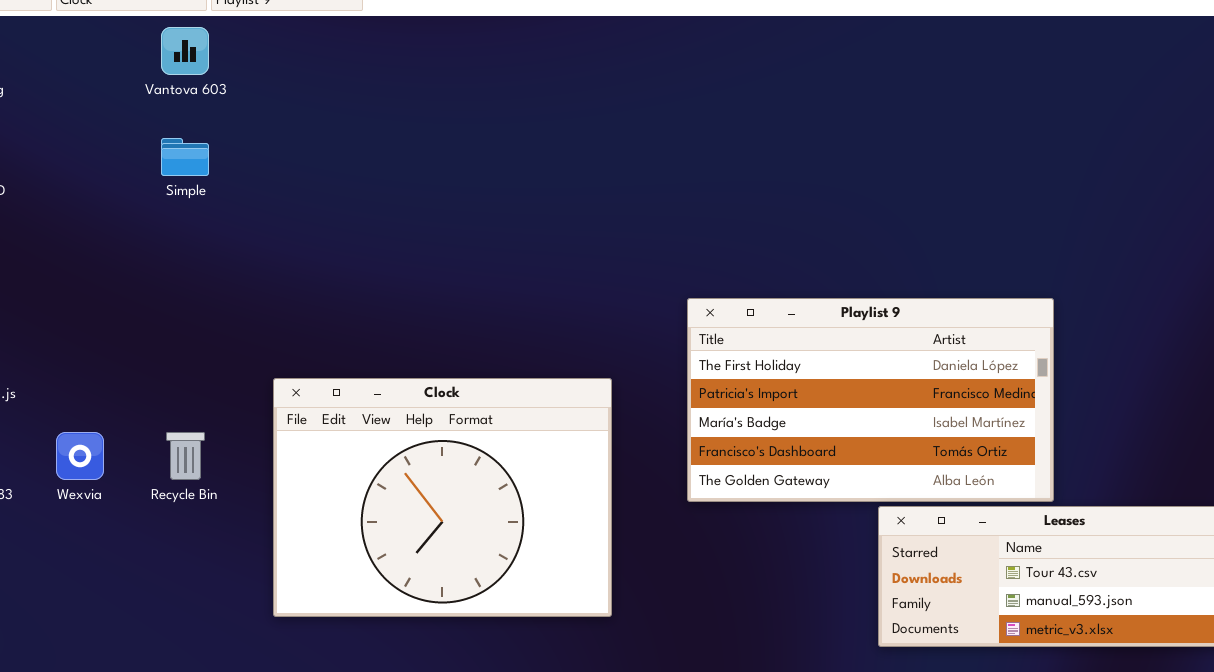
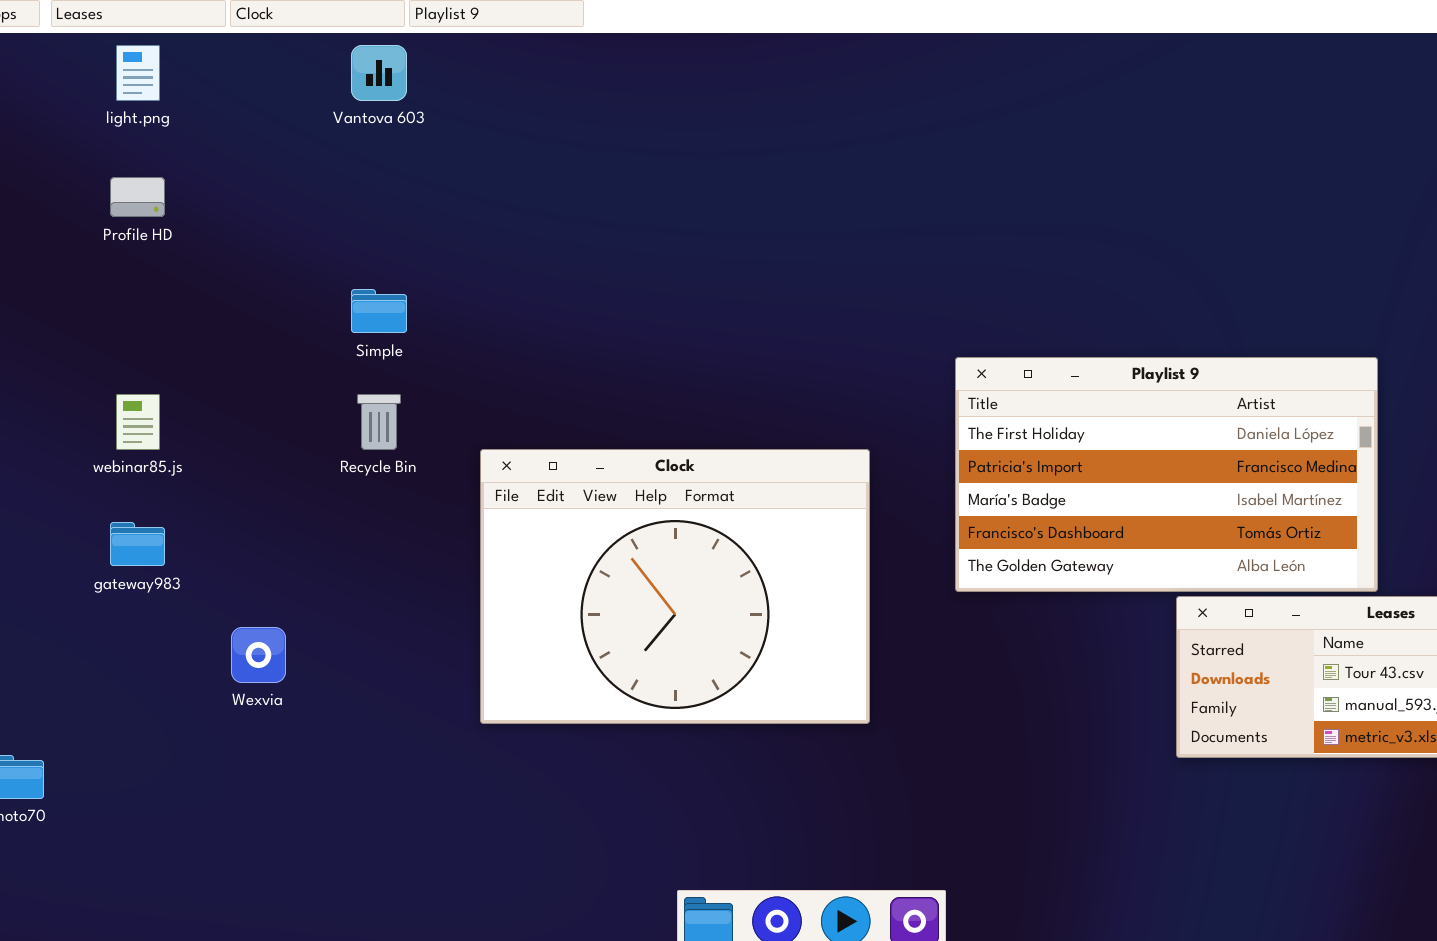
Simple: [161,138,209,176] -> [351,289,407,333], moved
Wexvia: [56,432,104,480] -> [231,627,286,683], moved
Recycle Bin: [166,432,205,480] -> [357,394,401,450], moved

